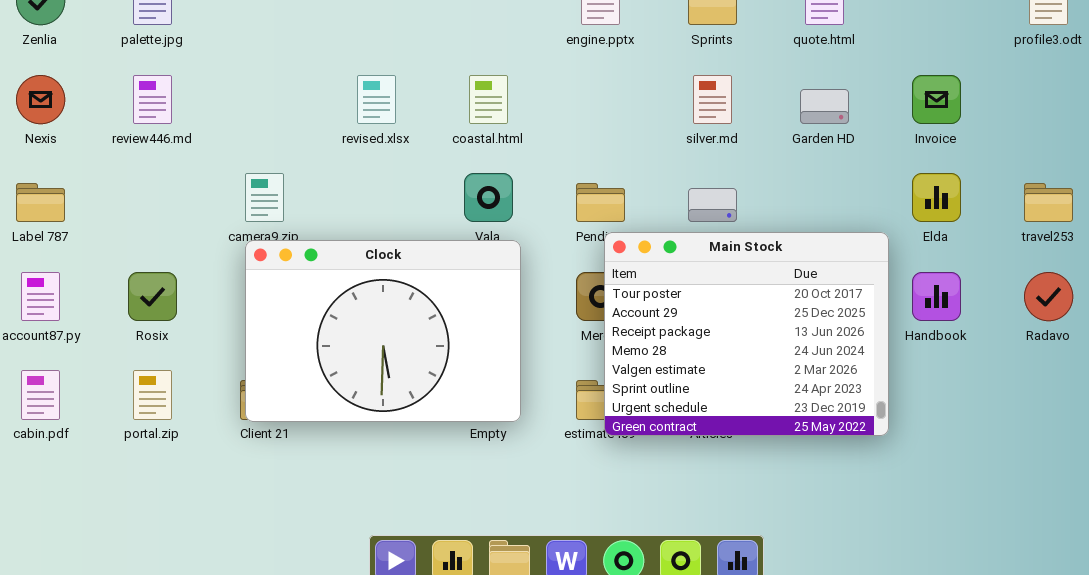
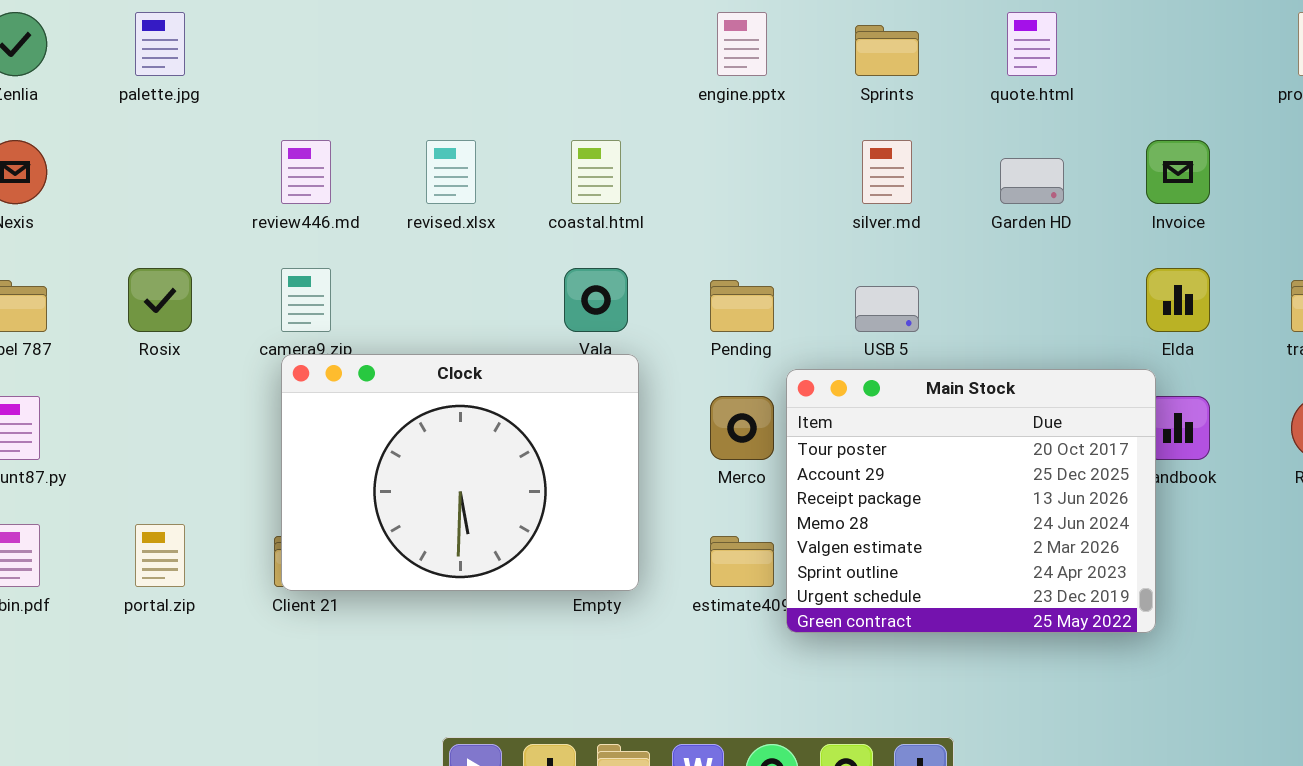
review446.md: [133,75,172,124] -> [281,140,331,204], moved
Main Stock: [604,232,889,436] -> [786,369,1156,633], moved
Rosix: [128,272,177,321] -> [128,268,192,332], moved

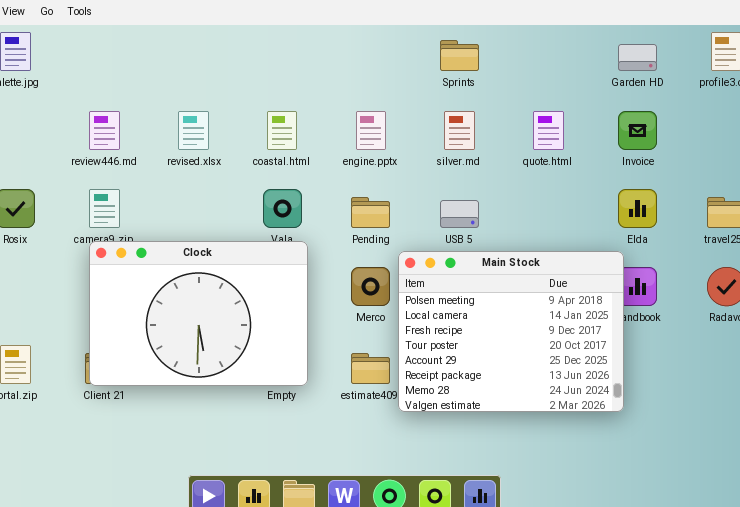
engine.pptx: [717,12,767,76] -> [356,111,386,150], moved
quote.html: [1007,12,1057,76] -> [533,111,564,150], moved
Garden HD: [1000,158,1064,204] -> [618,44,657,71], moved
Main Stock: [786,369,1156,633] -> [398,251,624,412], scrolled up 3 rows

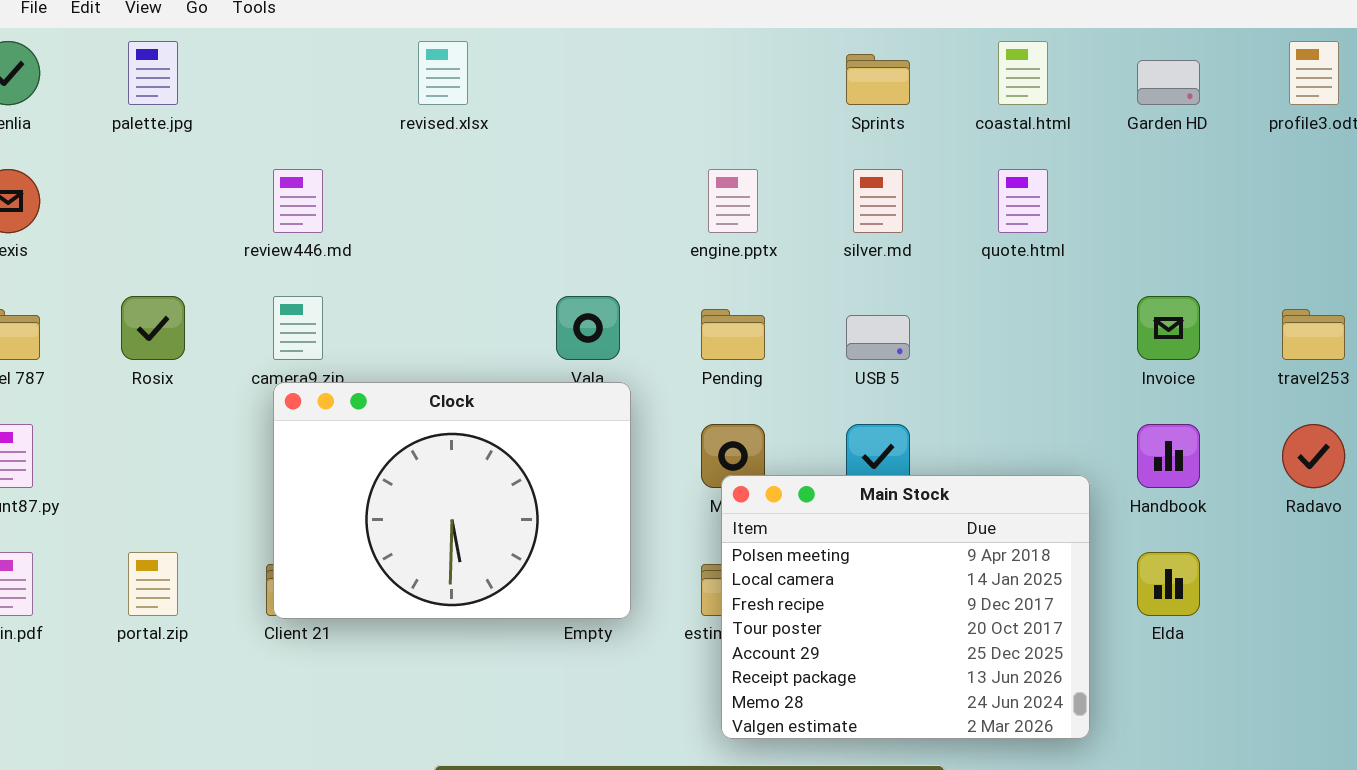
revised.xlsx: [178,111,209,150] -> [418,41,468,105], moved
coastal.html: [267,111,297,150] -> [998,41,1048,105], moved
Invoice: [618,111,657,150] -> [1137,296,1200,360], moved
Elda: [618,189,657,228] -> [1137,552,1200,616], moved
Main Stock: [398,251,624,412] -> [721,475,1090,739], moved

